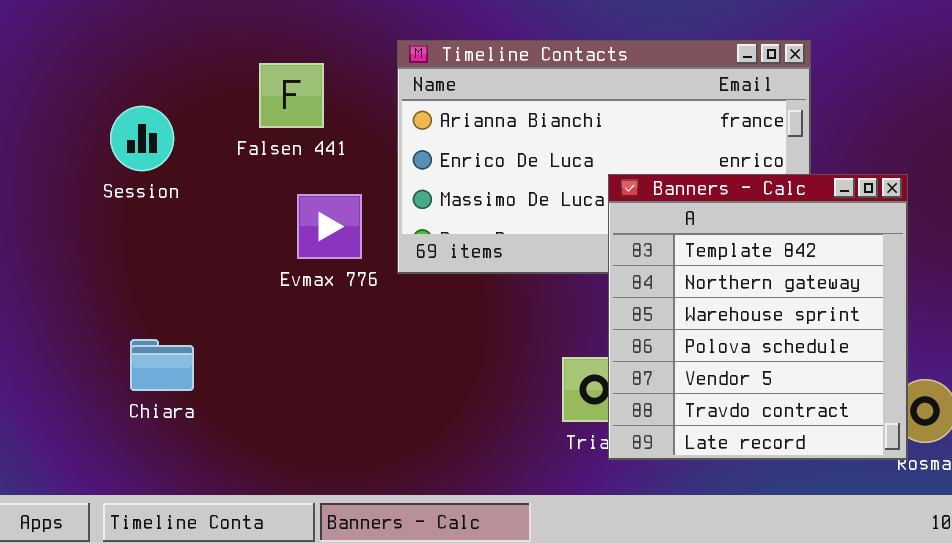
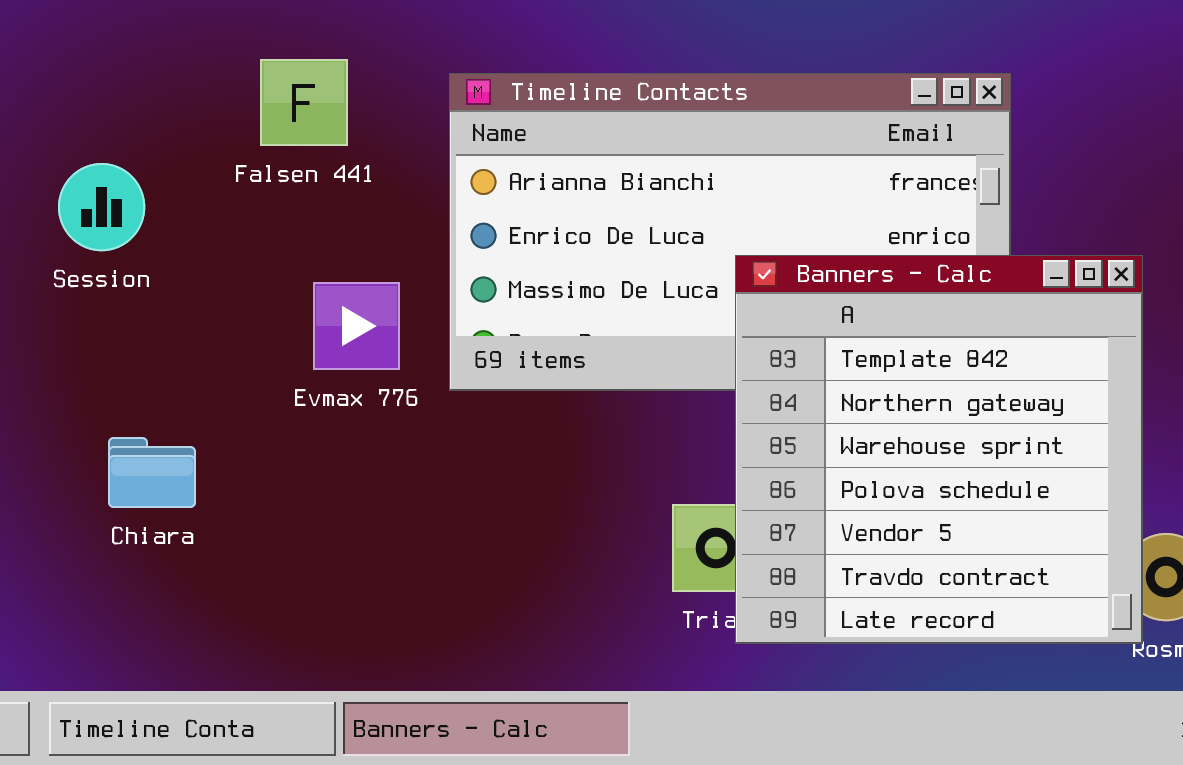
Falsen 441: [259,63,324,128] -> [260,59,348,146], moved
Chiara: [130,339,194,391] -> [108,437,196,508], moved

